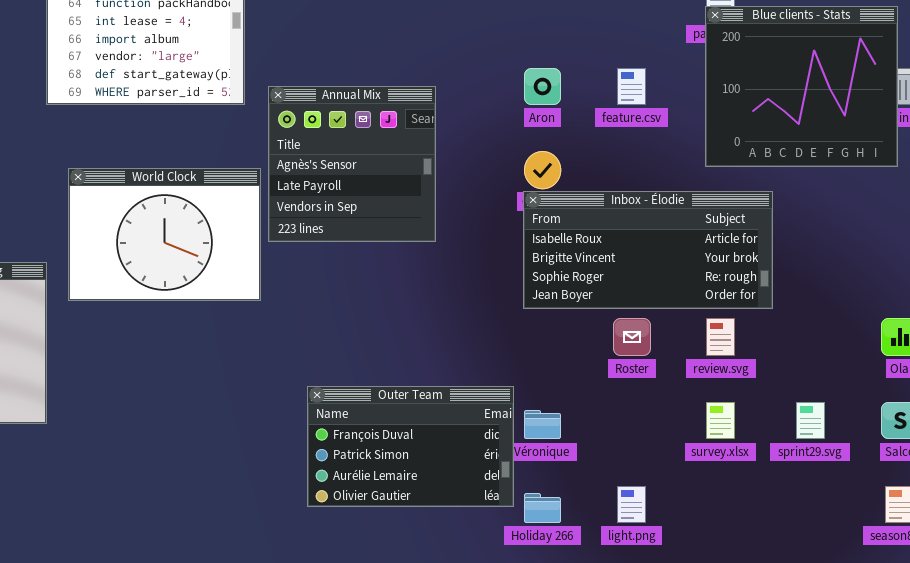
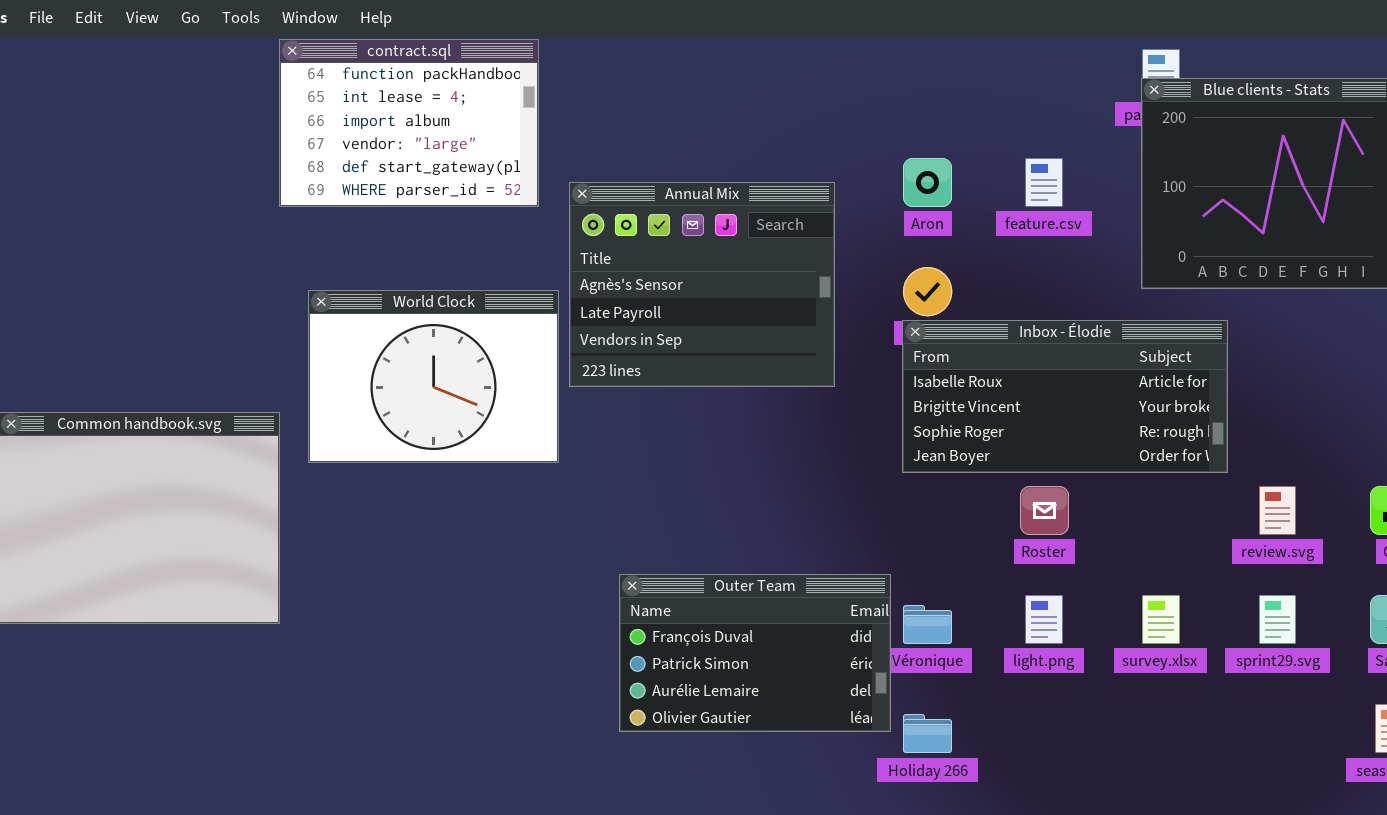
Annual Mix: [268,86,436,242] -> [569,182,835,387], resized
review.svg: [706,318,735,356] -> [1259,486,1296,535], moved
light.png: [617,486,646,523] -> [1025,595,1063,644], moved

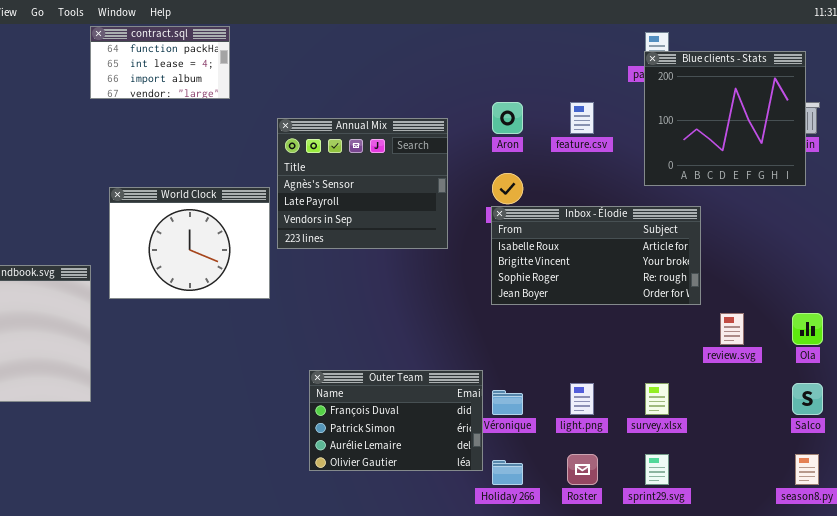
contract.sql: [279,39,539,207] -> [90,26,230,99], resized
Roster: [1020,486,1069,535] -> [567,454,598,485], moved
sprint29.svg: [1259,595,1296,644] -> [645,454,669,485], moved

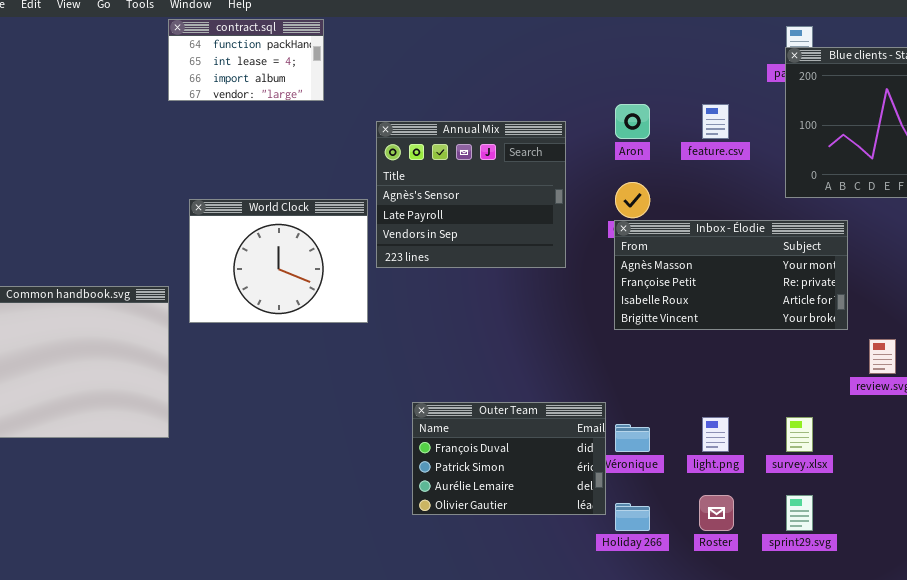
Inbox - Élodie: [491,206,701,305] -> [614,220,848,330], scrolled up 2 rows

